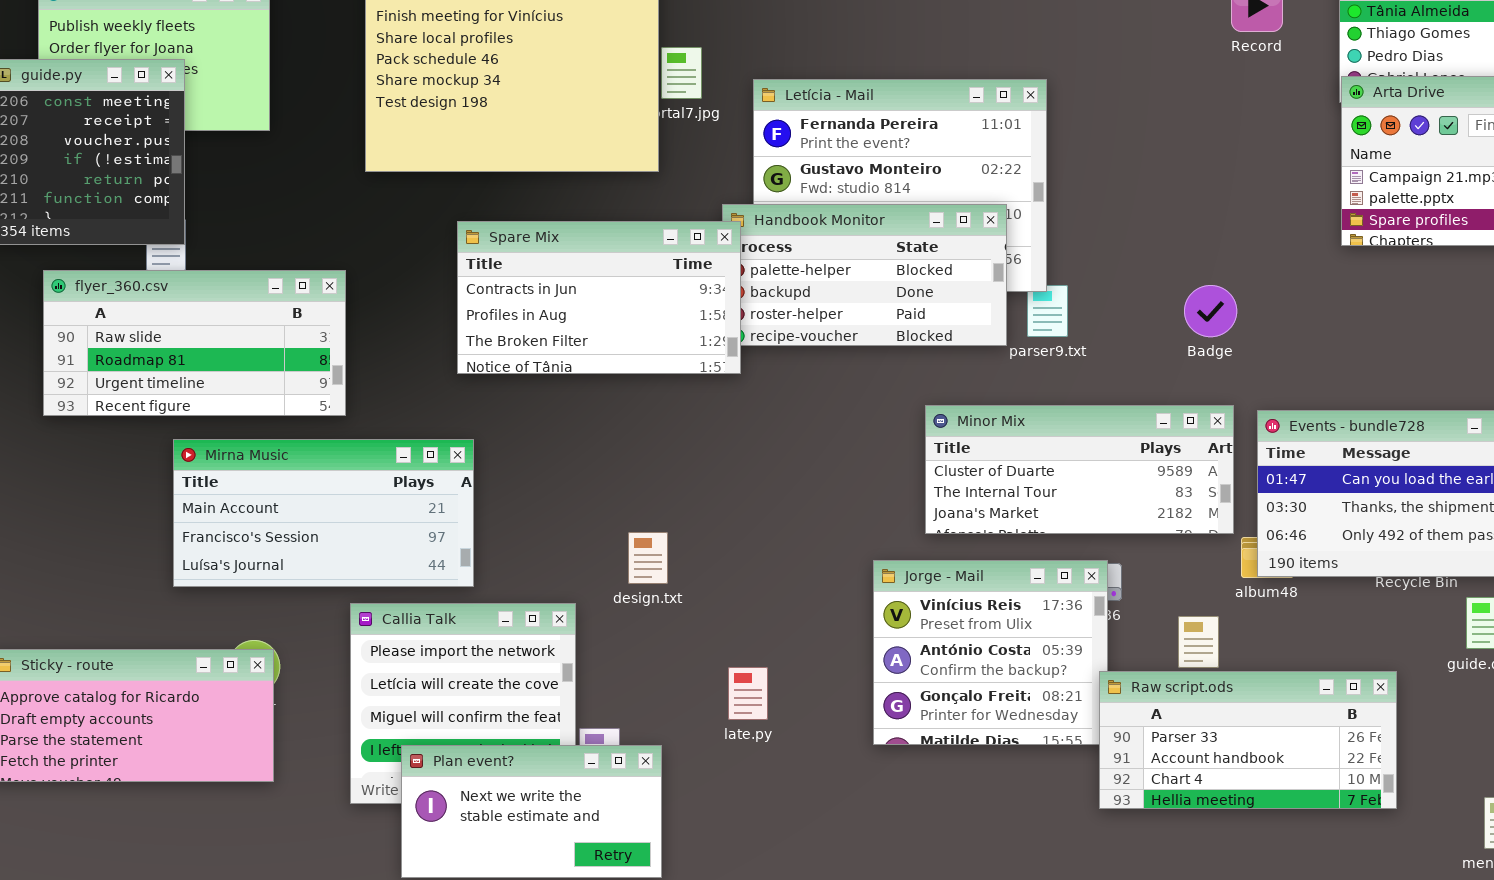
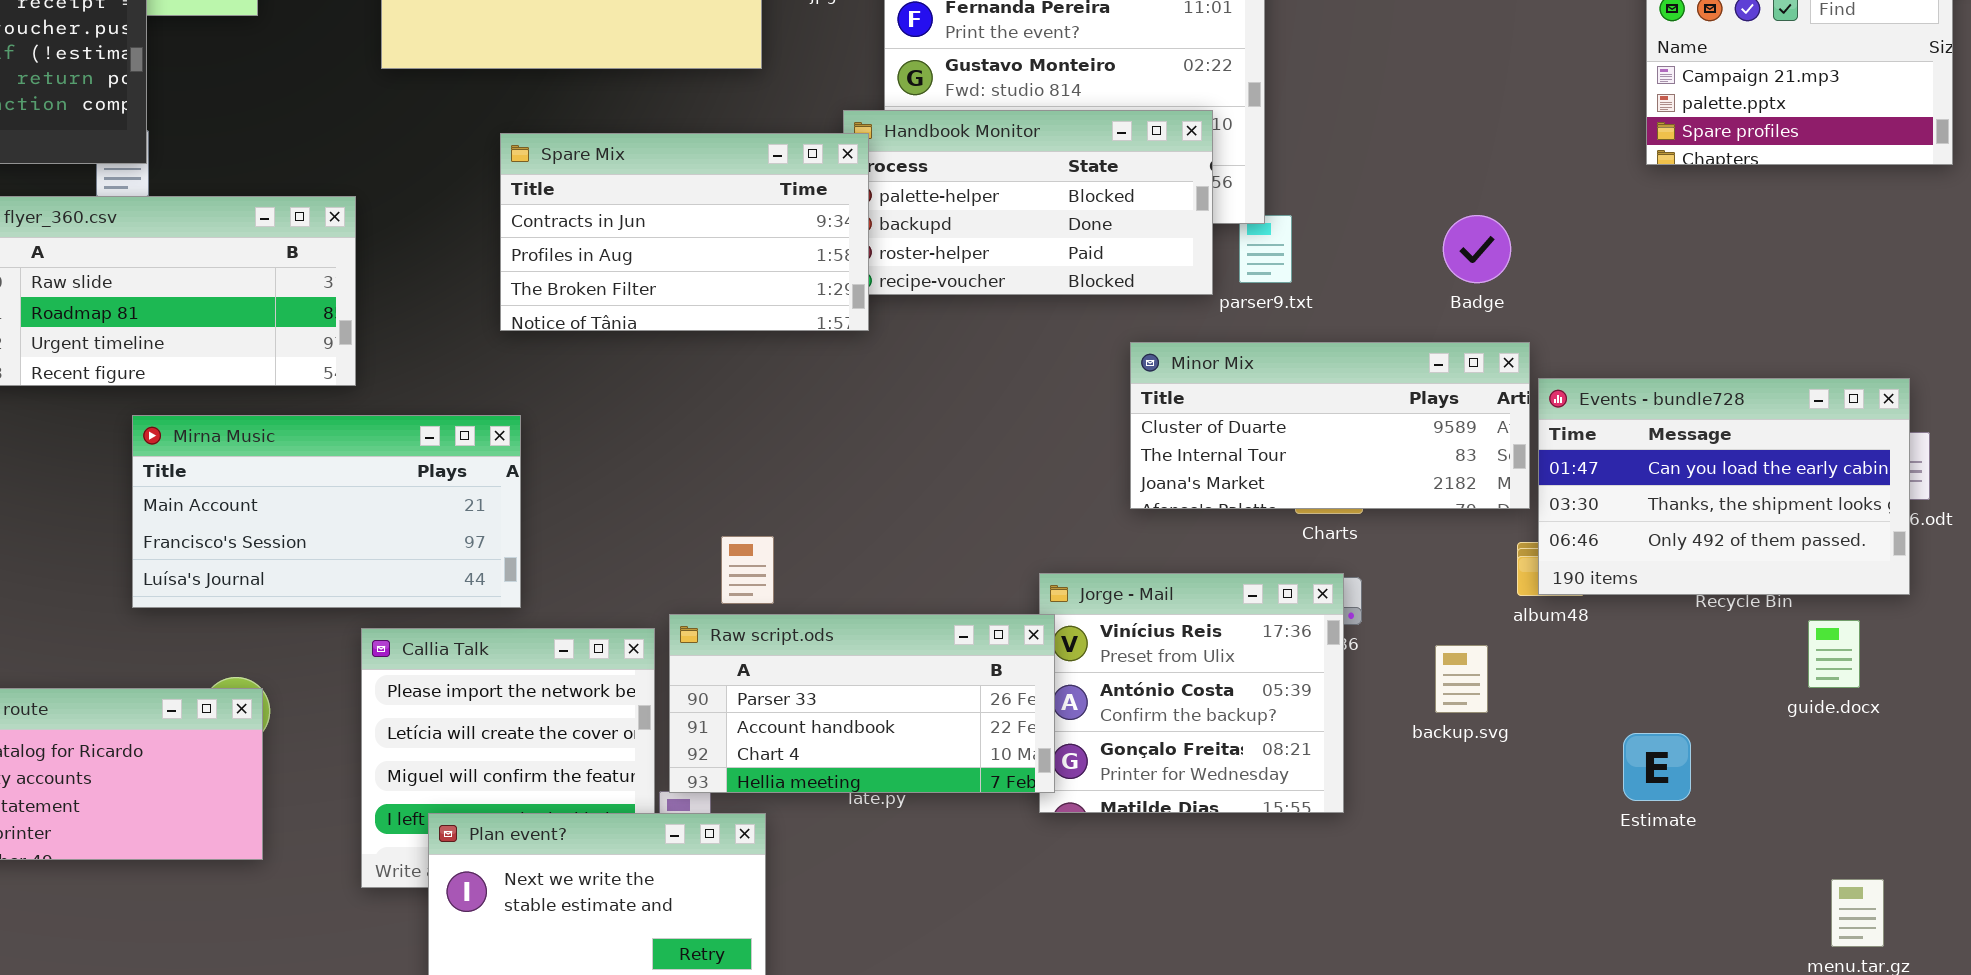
Minor Mix: [925,405,1234,534] -> [1130,342,1530,509], moved
Raw script.ods: [1099,671,1397,809] -> [669,614,1055,793], moved

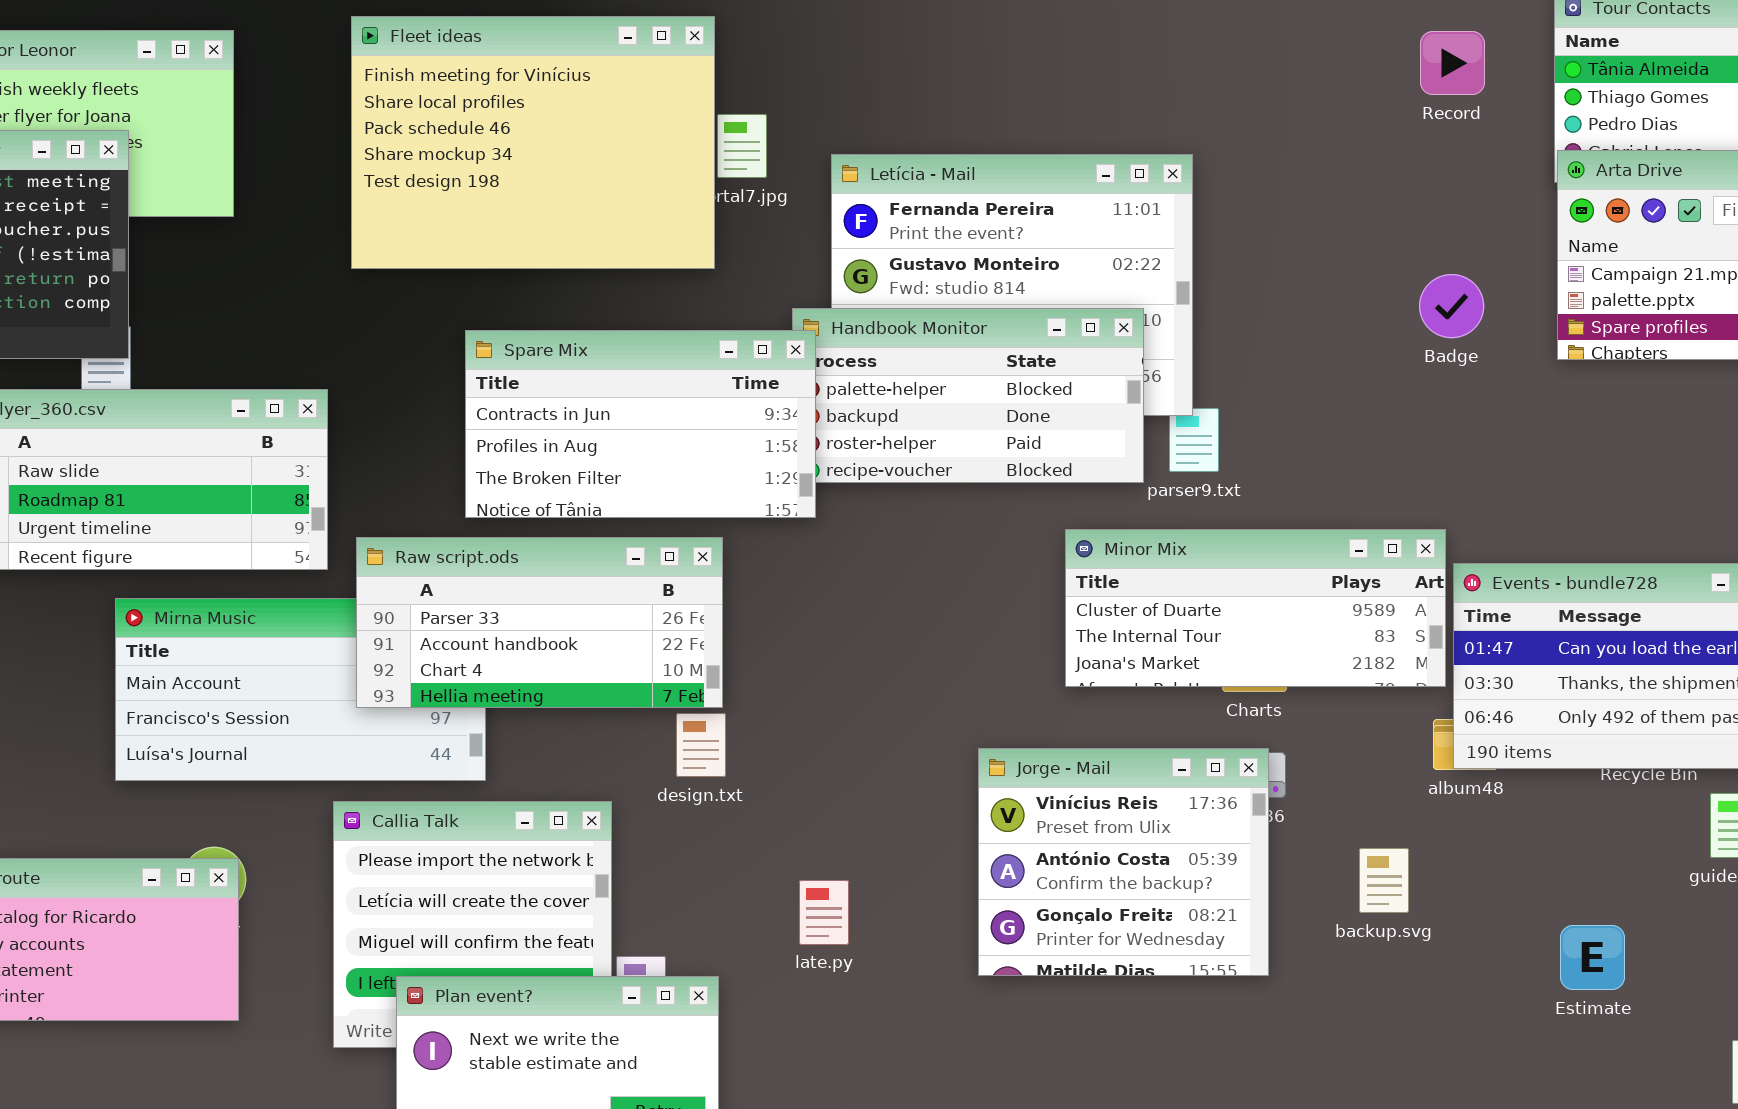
Badge: [1443,215,1511,283] -> [1419,274,1484,338], moved
Raw script.ods: [669,614,1055,793] -> [356,537,723,708], moved
backup.svg: [1435,645,1488,713] -> [1359,848,1409,913], moved
Estimate: [1623,733,1691,801] -> [1560,925,1625,990], moved

